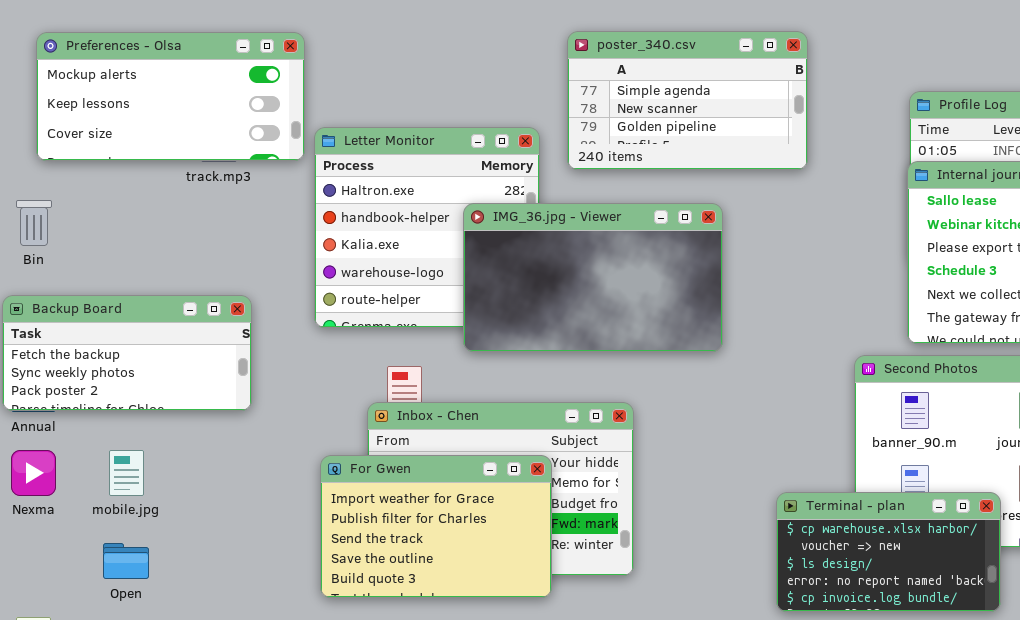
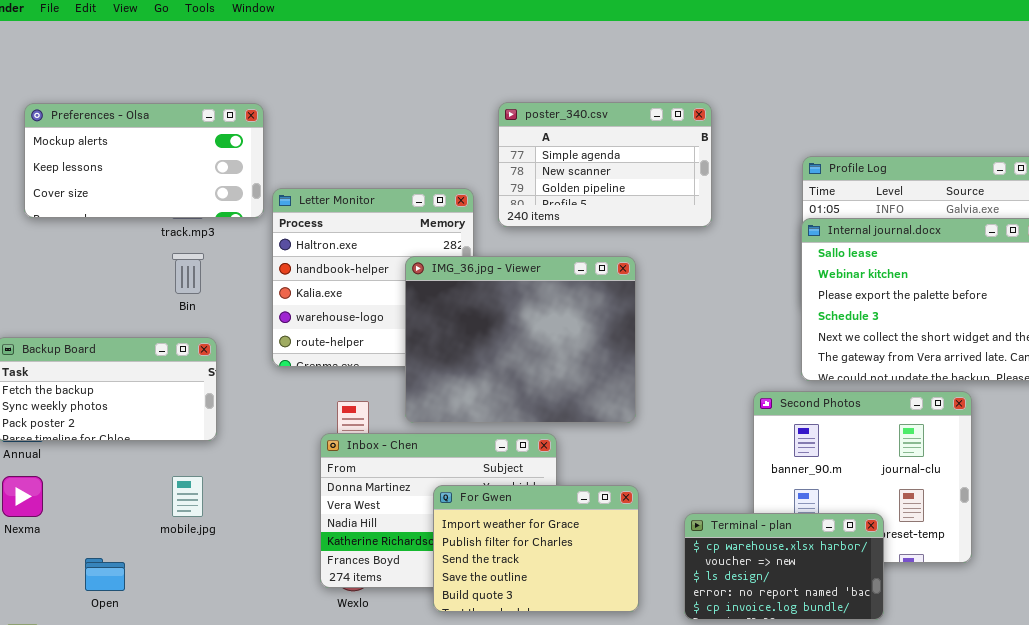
Bin: [16,200,52,246] -> [172,253,204,294], moved
IMG_36.jpg - Viewer: [463,203,723,352] -> [405,256,636,423], resized
mobile.jpg: [109,450,144,496] -> [172,476,203,517], moved
For Gwen: [320,455,552,598] -> [433,485,639,612], moved

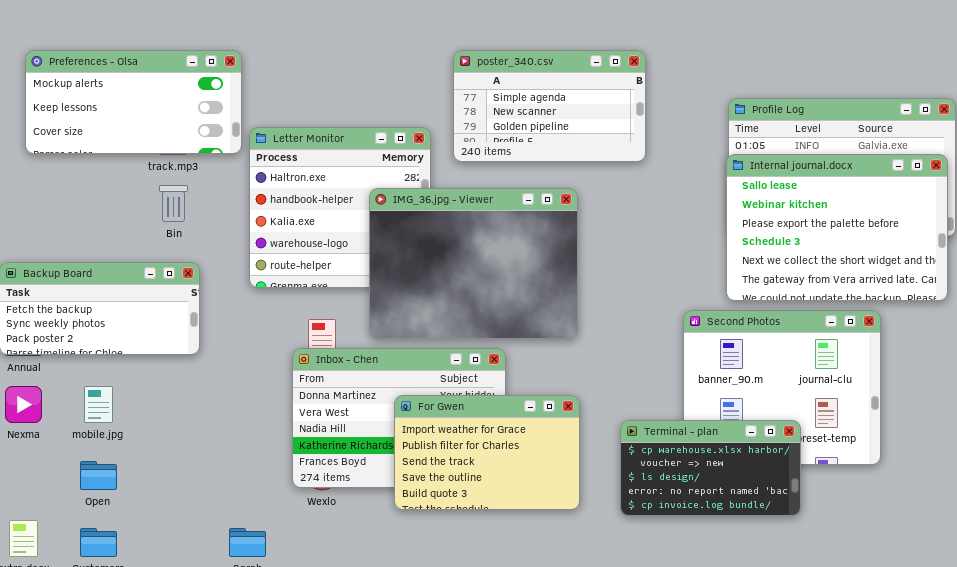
mobile.jpg: [172,476,203,517] -> [84,386,113,423], moved

